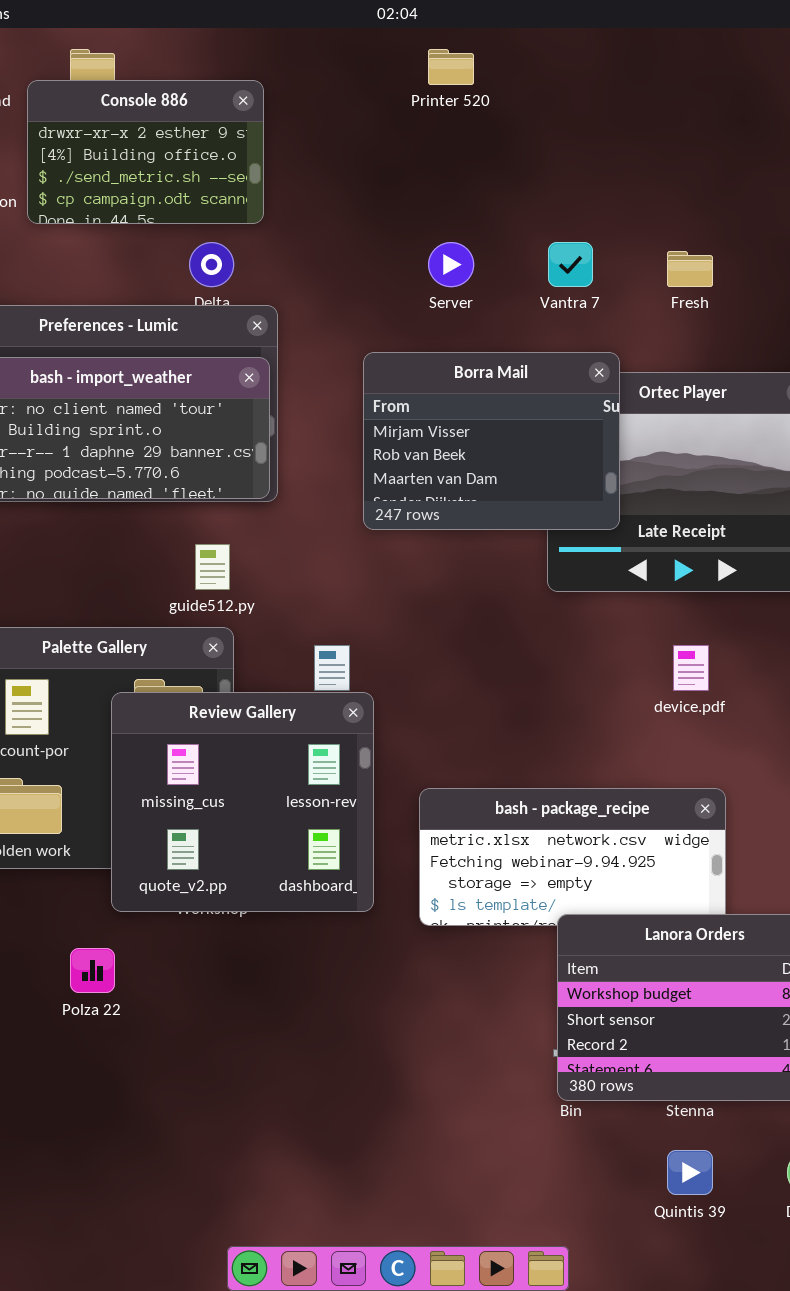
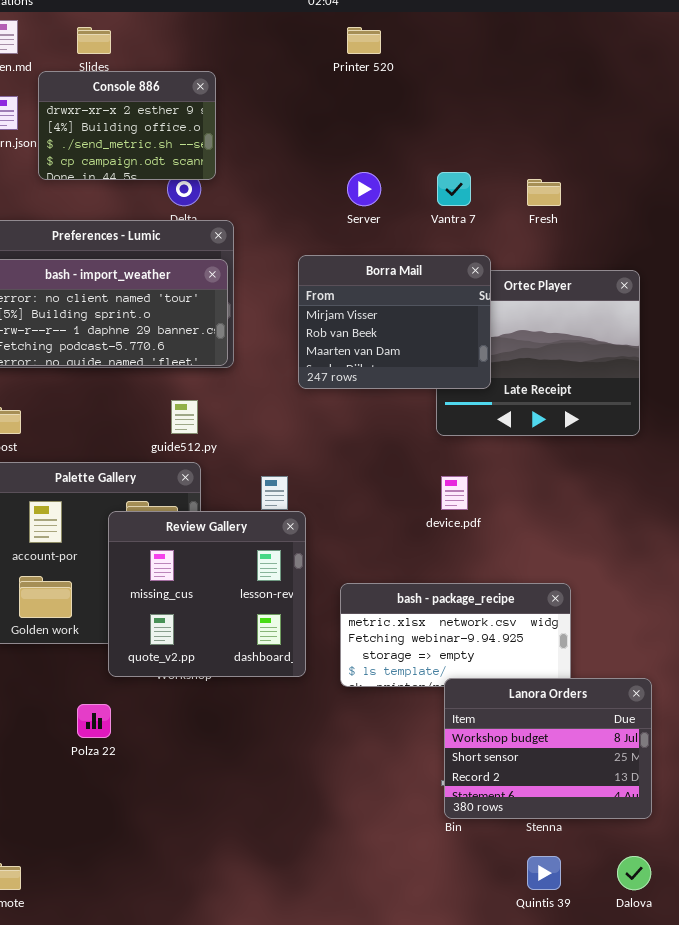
Console 886: [27,80,264,224] -> [38,71,216,180], moved
device.pdf: [673,645,709,691] -> [441,476,468,510], moved

